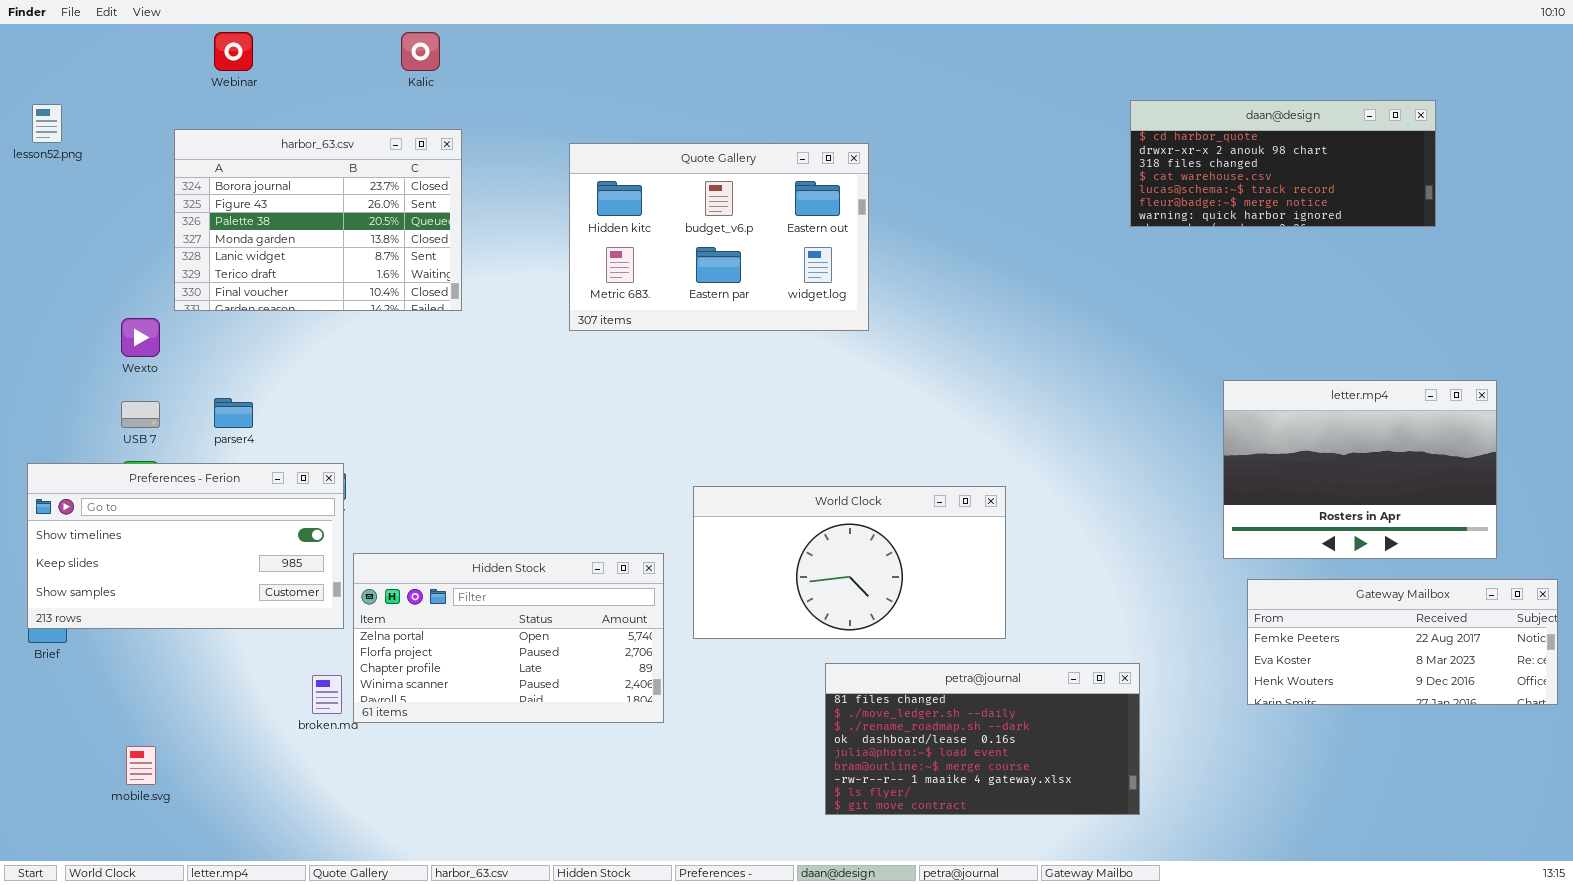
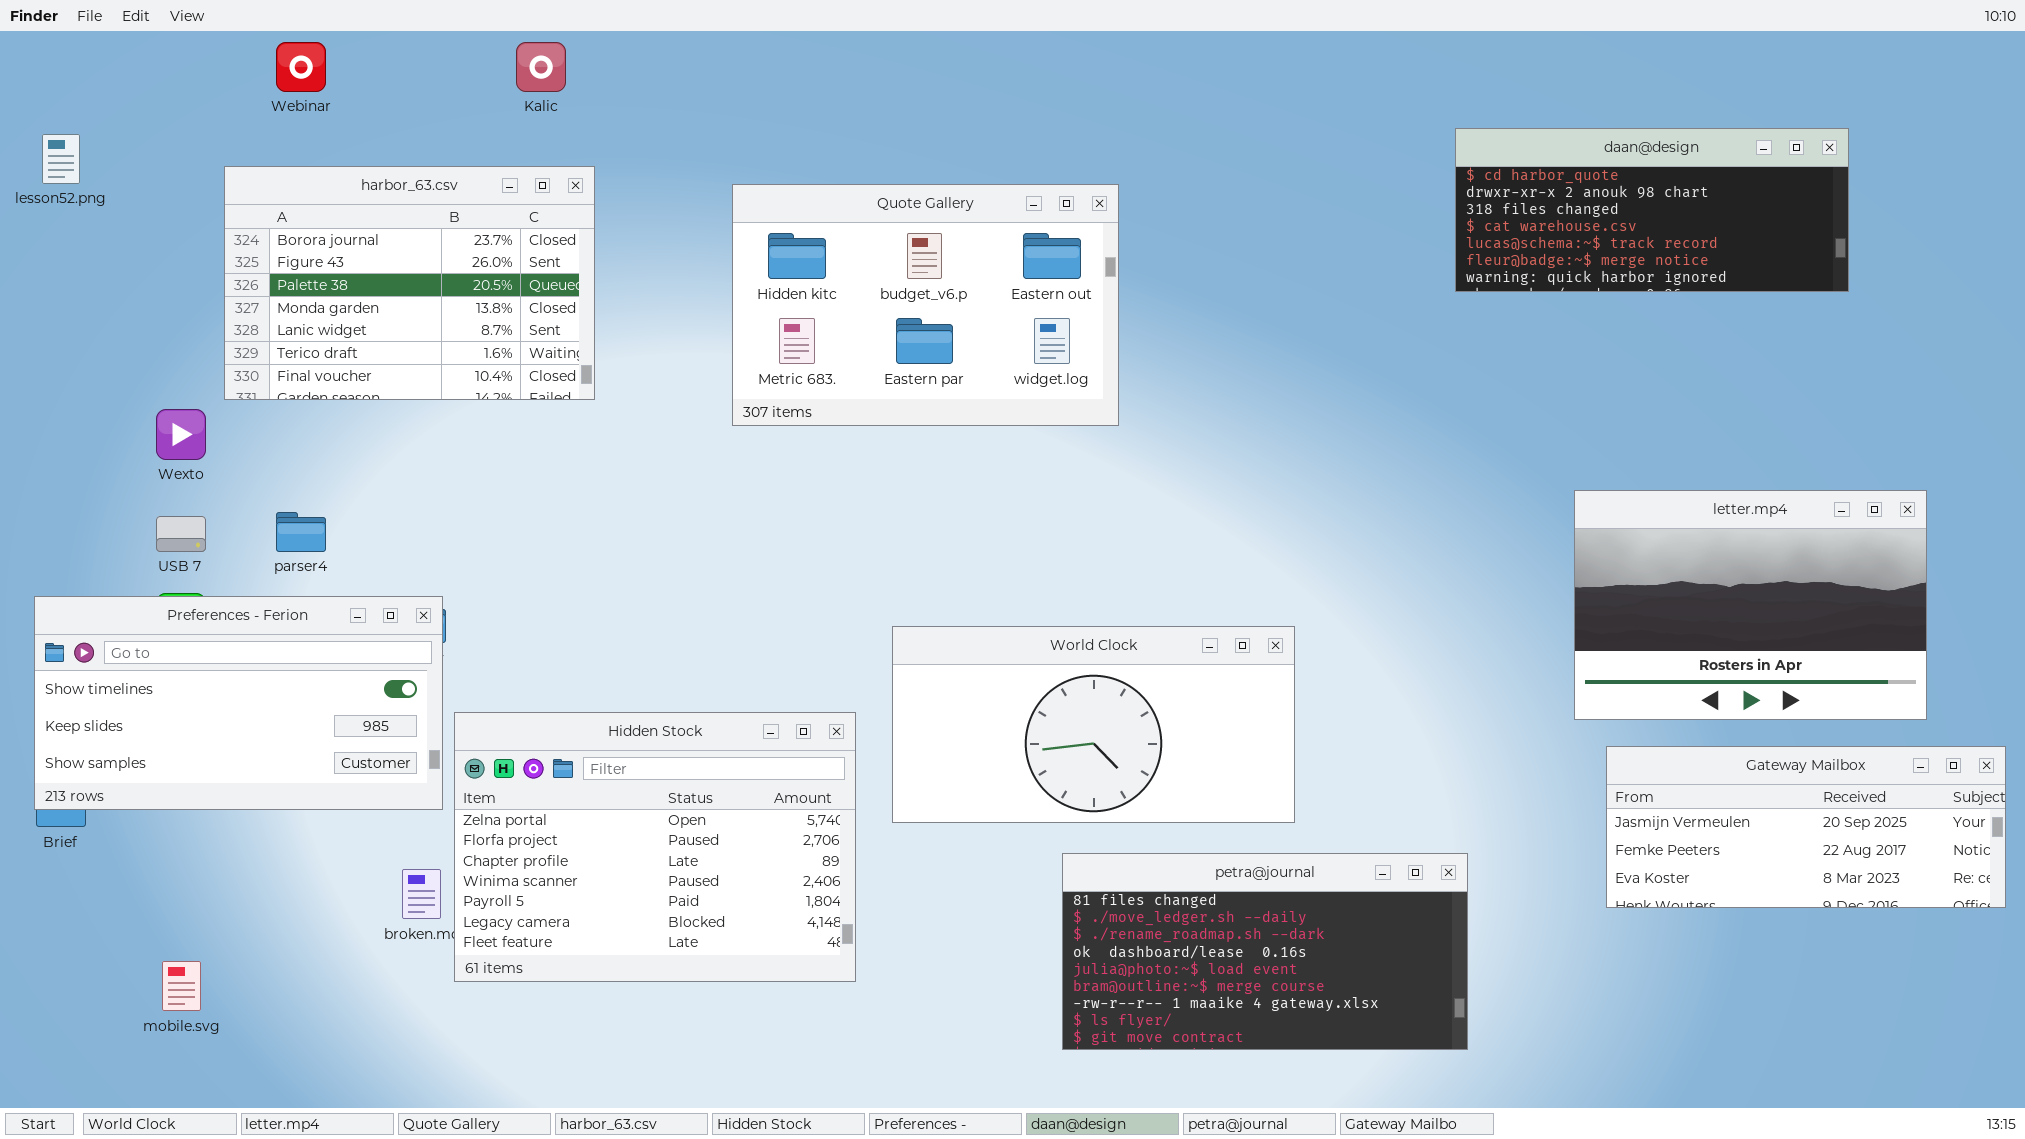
Hidden Stock: [353,553,664,723] -> [454,712,856,982], resized
Gateway Mailbox: [1247,579,1558,705] -> [1606,746,2006,908], scrolled up 1 row

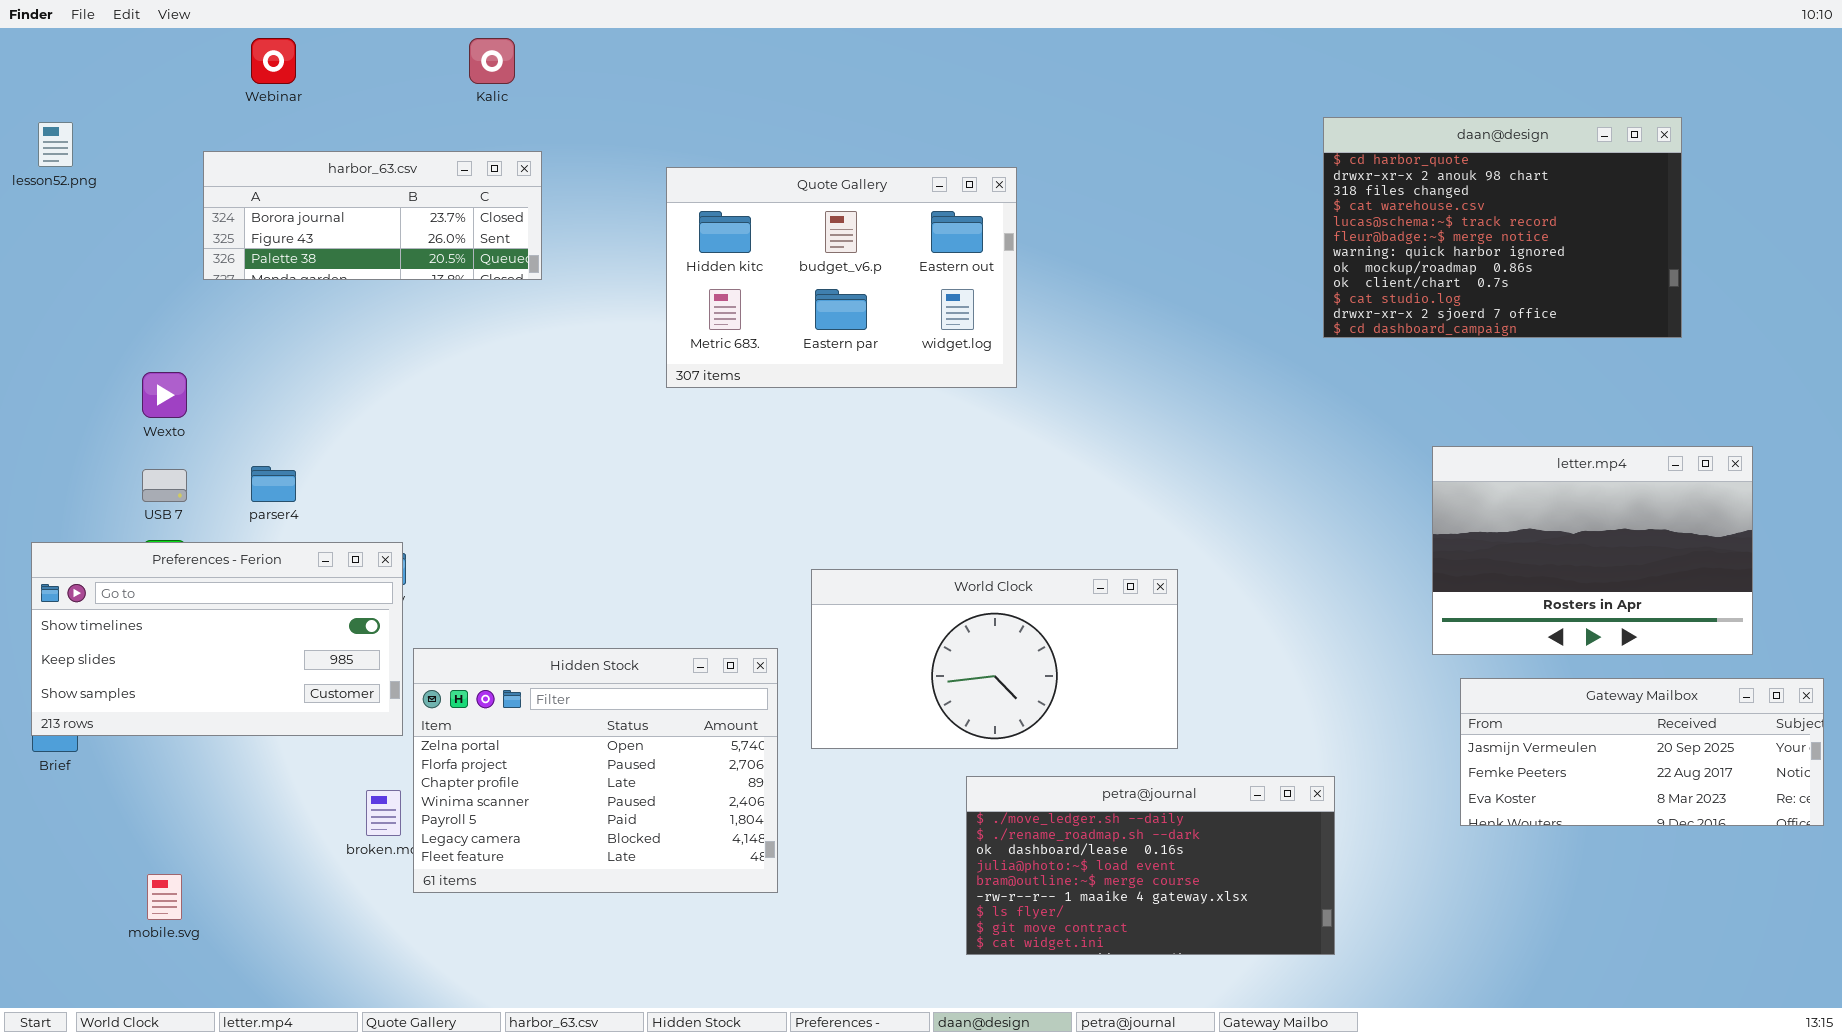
daan@design: [1455,128,1849,292] -> [1323,117,1682,338], resized
harbor_63.csv: [224,166,595,400] -> [203,151,542,280], resized
petra@journal: [1062,853,1468,1050] -> [966,776,1335,955], scrolled down 1 row

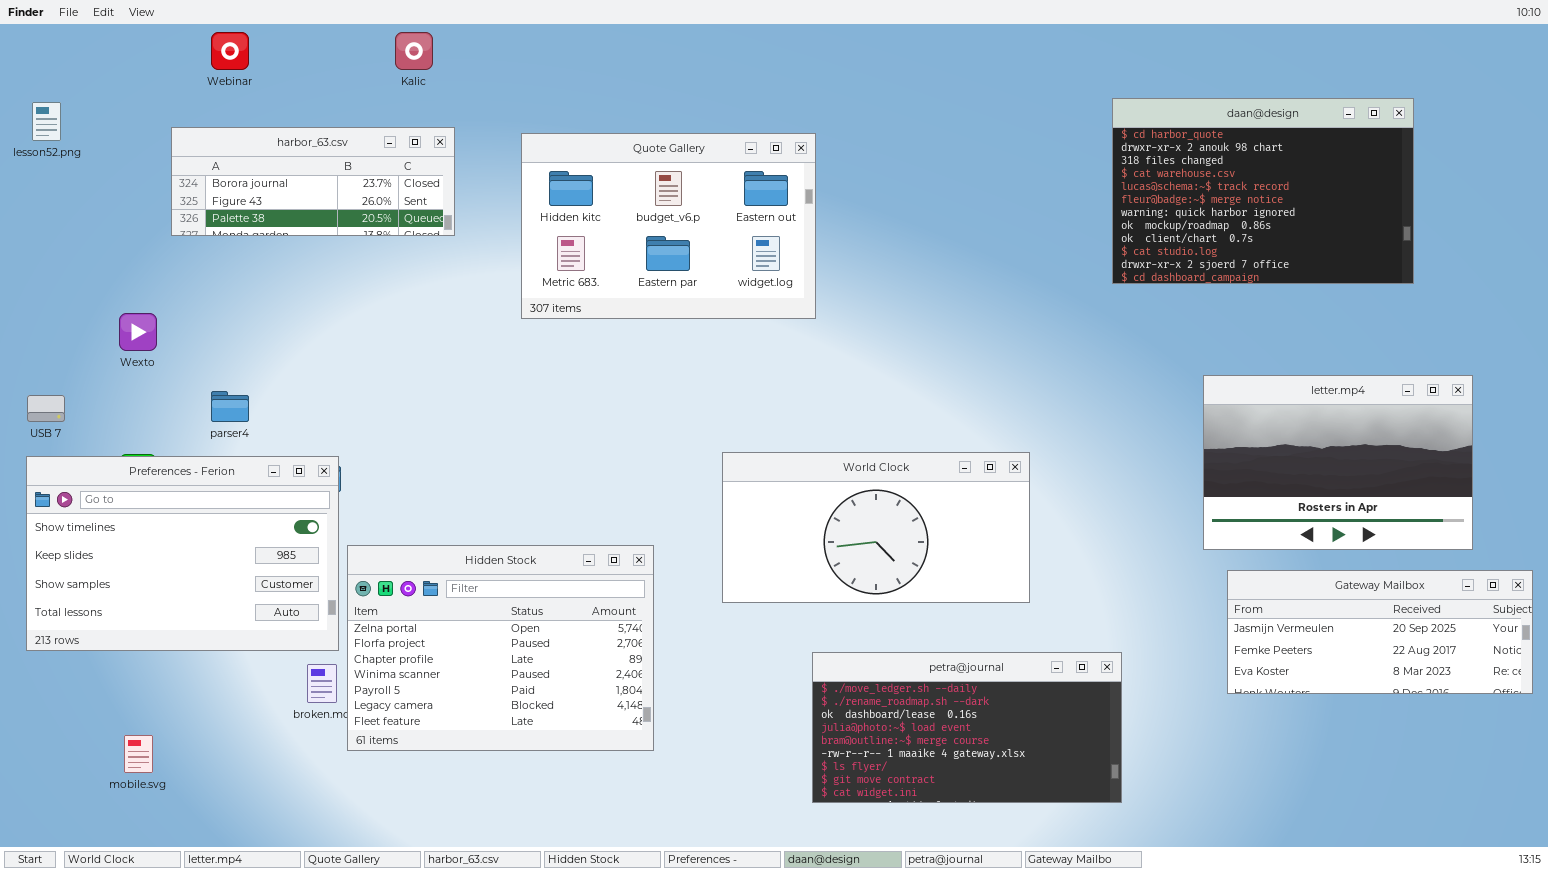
Quote Gallery: [666,167,1017,388] -> [521,133,816,319], moved
USB 7: [142,469,187,502] -> [27,395,65,422], moved
Preferences - Ferion: [31,542,403,736] -> [26,456,339,651], resized
World Clock: [811,569,1178,749] -> [722,452,1030,603], moved

